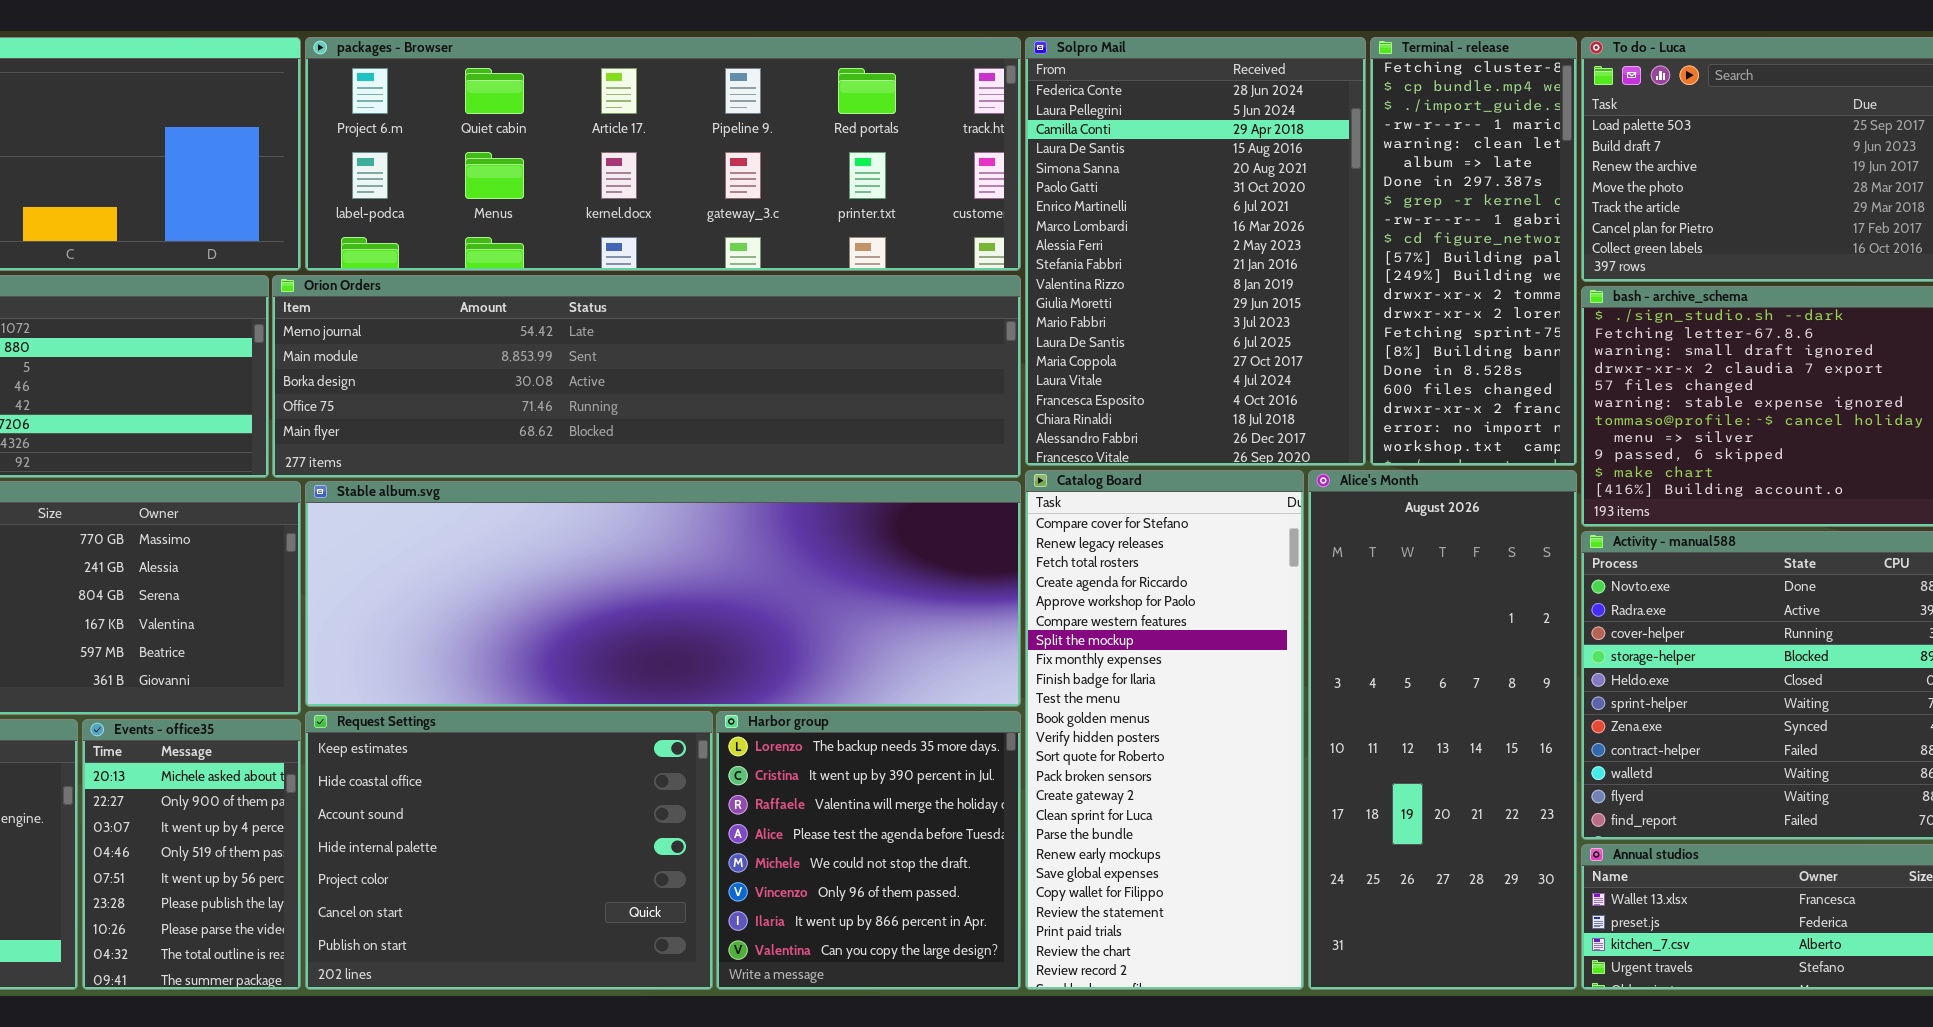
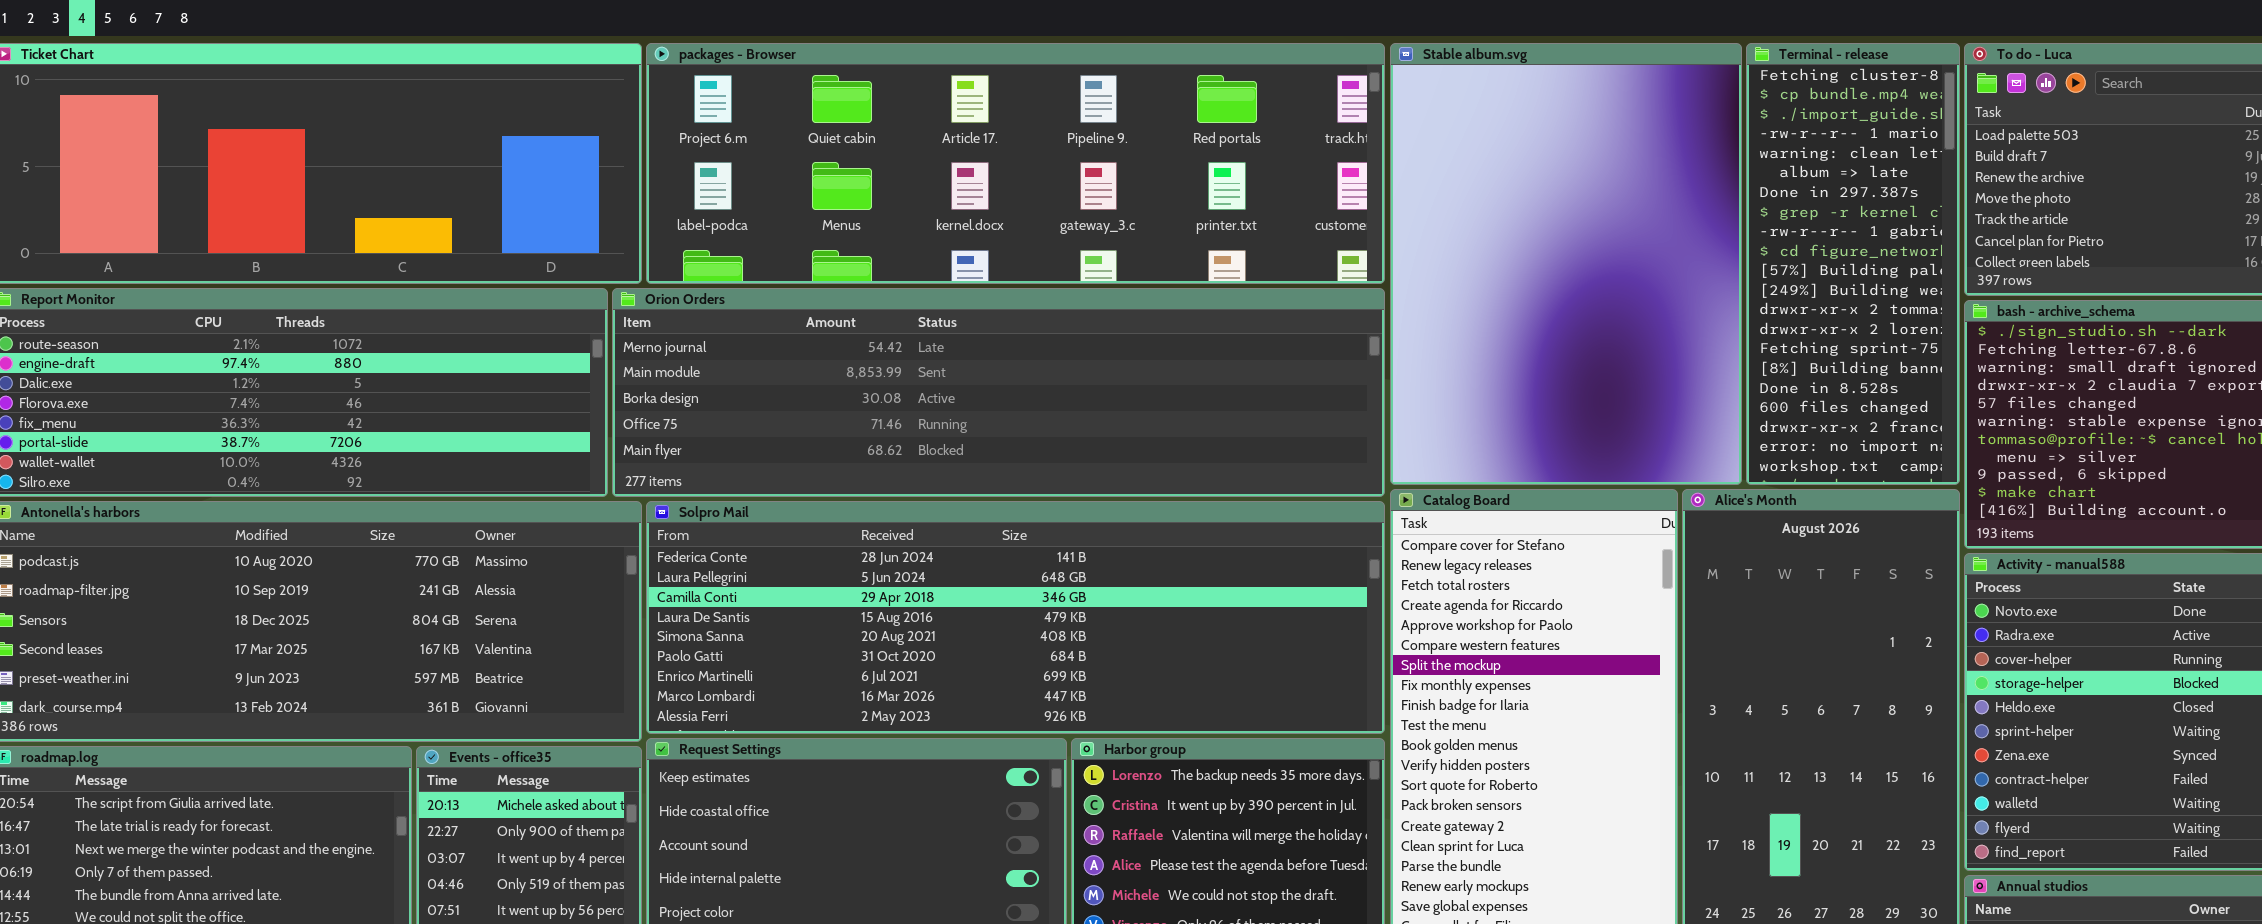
Solpro Mail: [1025,37,1366,466] -> [646,501,1385,734], moved, resized
Stable album.svg: [305,481,1021,707] -> [1390,43,1742,485], moved, resized

